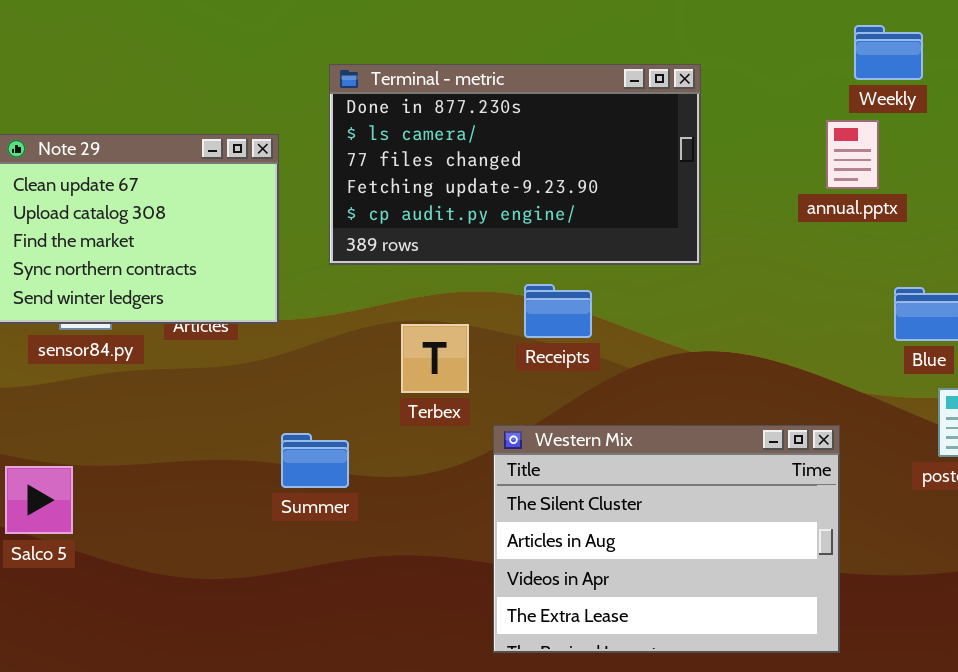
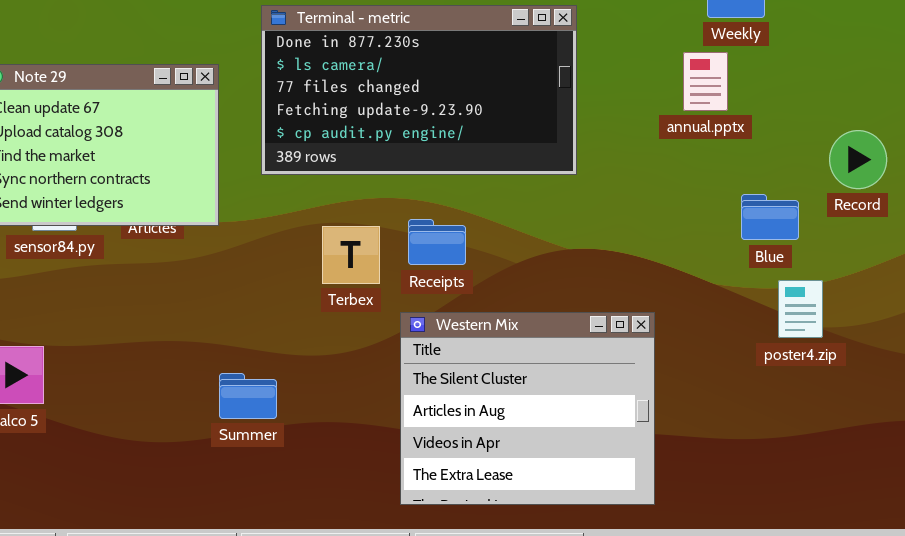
Receipts: [524,284,592,338] -> [408,219,466,265], moved
Western Mix: [493,425,840,653] -> [400,312,655,505], resized
Summer: [281,433,349,488] -> [219,373,277,419], moved

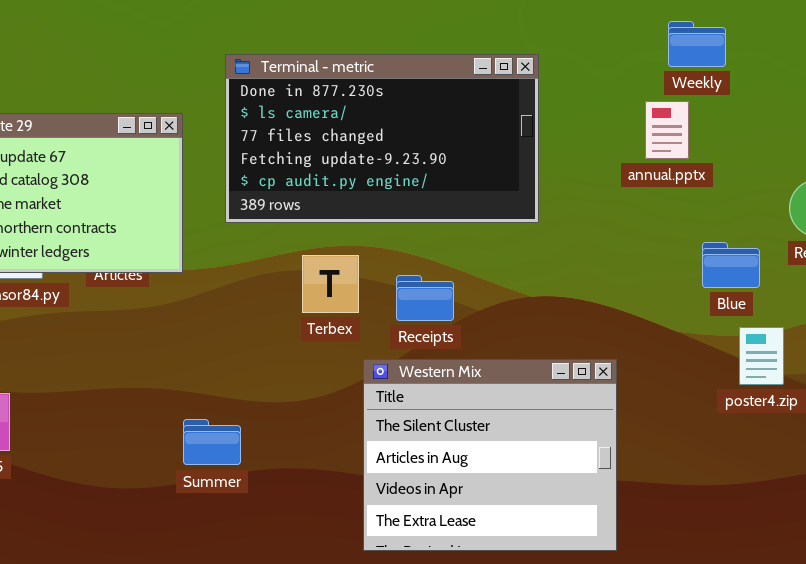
Receipts: [408,219,466,265] -> [396,275,454,321], moved
Terbex: [322,226,380,284] -> [302,255,359,313], moved

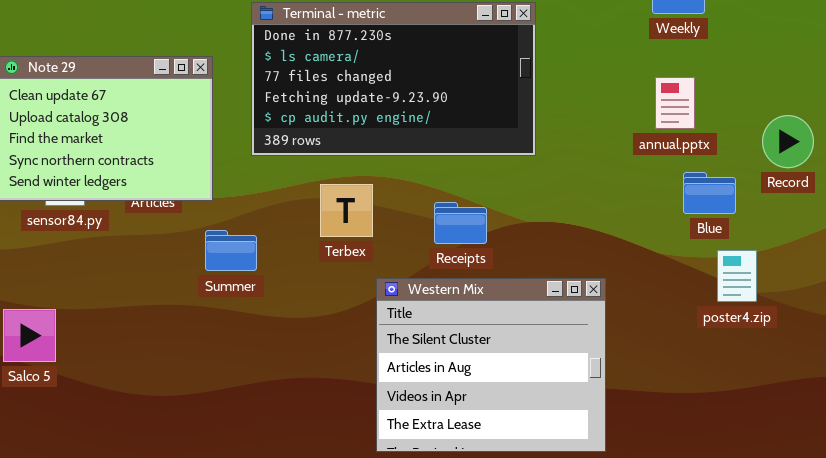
annual.pptx: [645,101,689,159] -> [655,77,695,129], moved
Receipts: [396,275,454,321] -> [434,202,487,244], moved
Summer: [183,419,241,465] -> [205,230,257,271], moved

